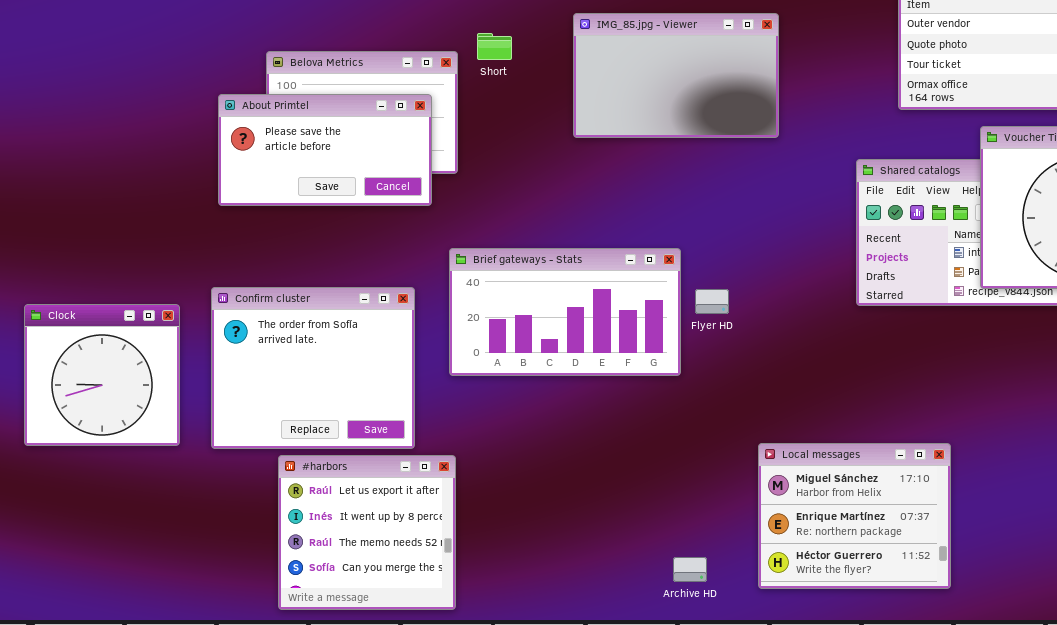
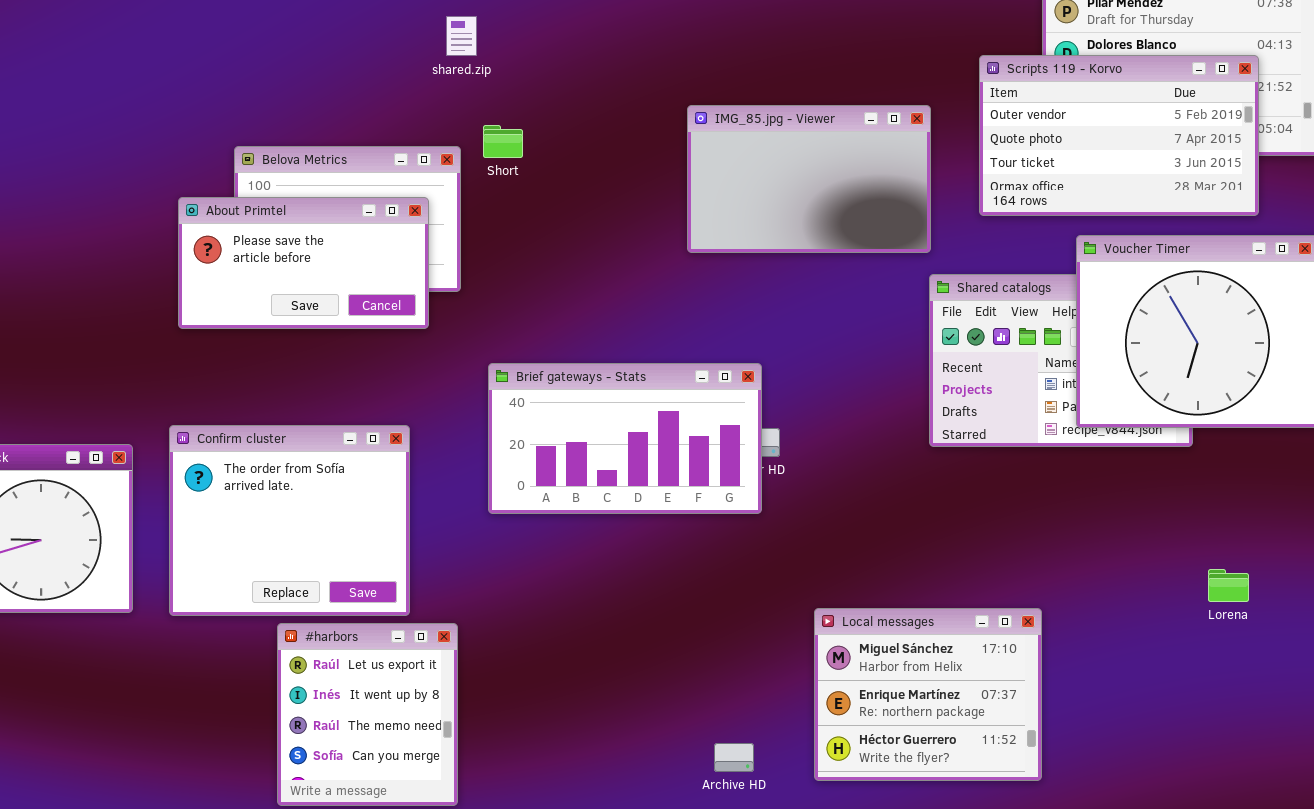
IMG_85.jpg - Viewer: [573,13,779,138] -> [687,105,931,253], moved
Brief gateways - Stats: [449,248,681,376] -> [488,363,762,514], moved
#harbors: [278,455,456,610] -> [277,623,458,806], resized

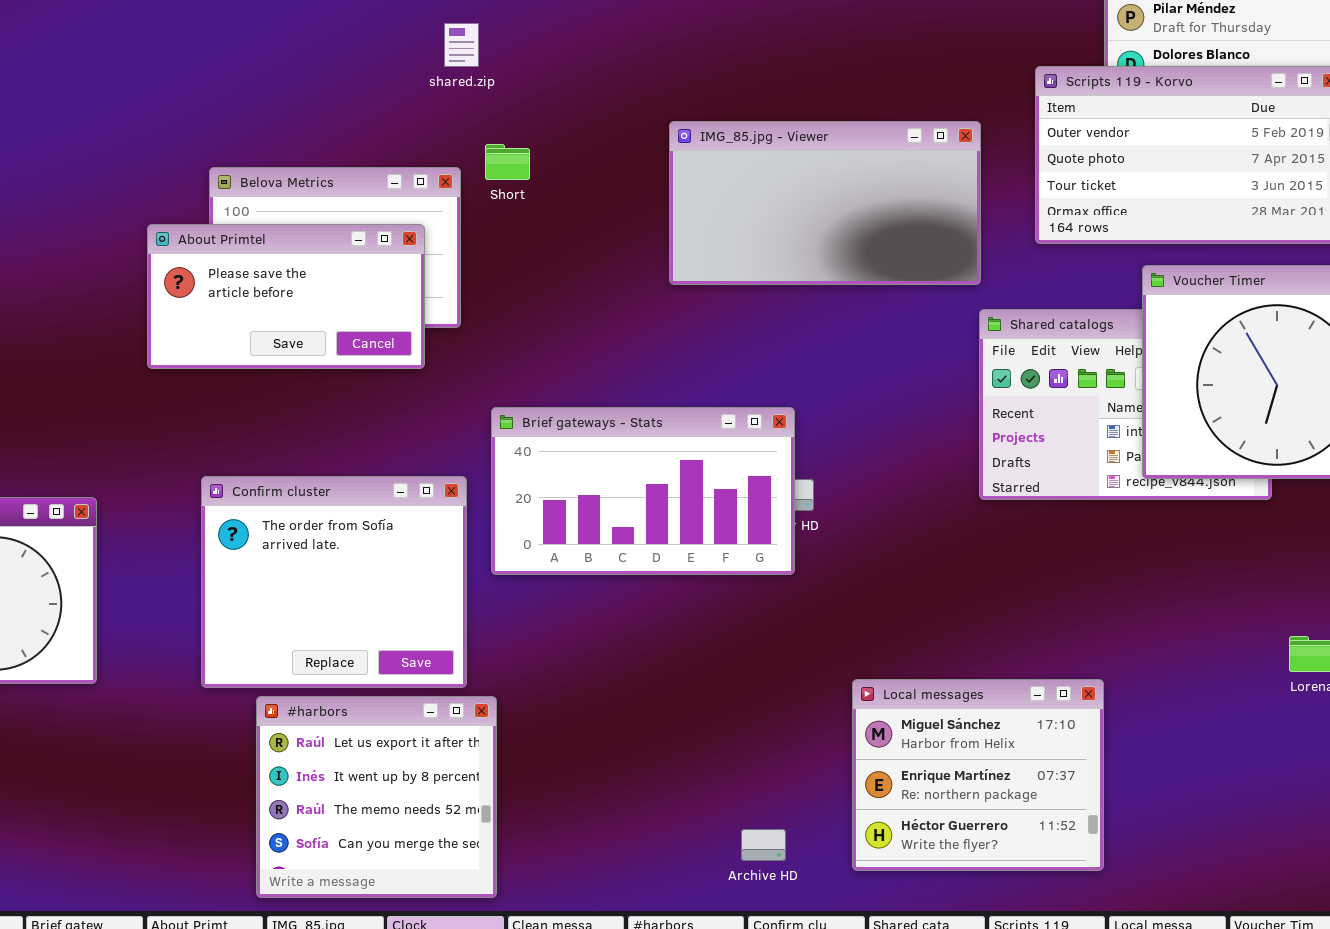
IMG_85.jpg - Viewer: [687,105,931,253] -> [669,121,981,285], resized
Confirm cluster: [169,425,410,616] -> [201,476,467,688], moved
#harbors: [277,623,458,806] -> [256,696,497,898], resized

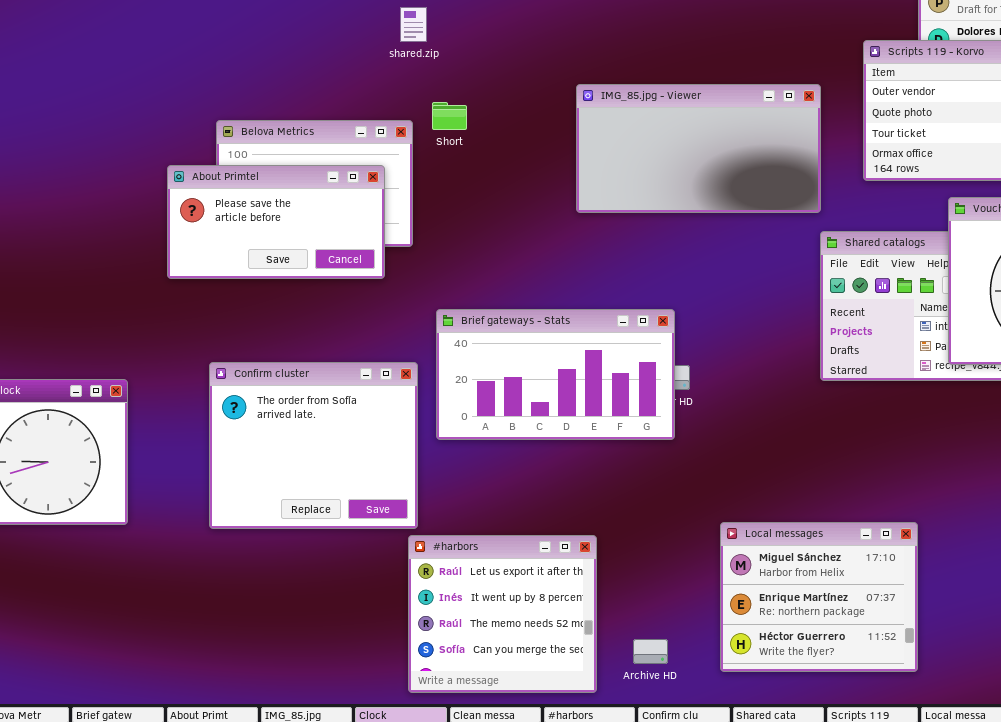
#harbors: [256,696,497,898] -> [408,535,597,693], moved

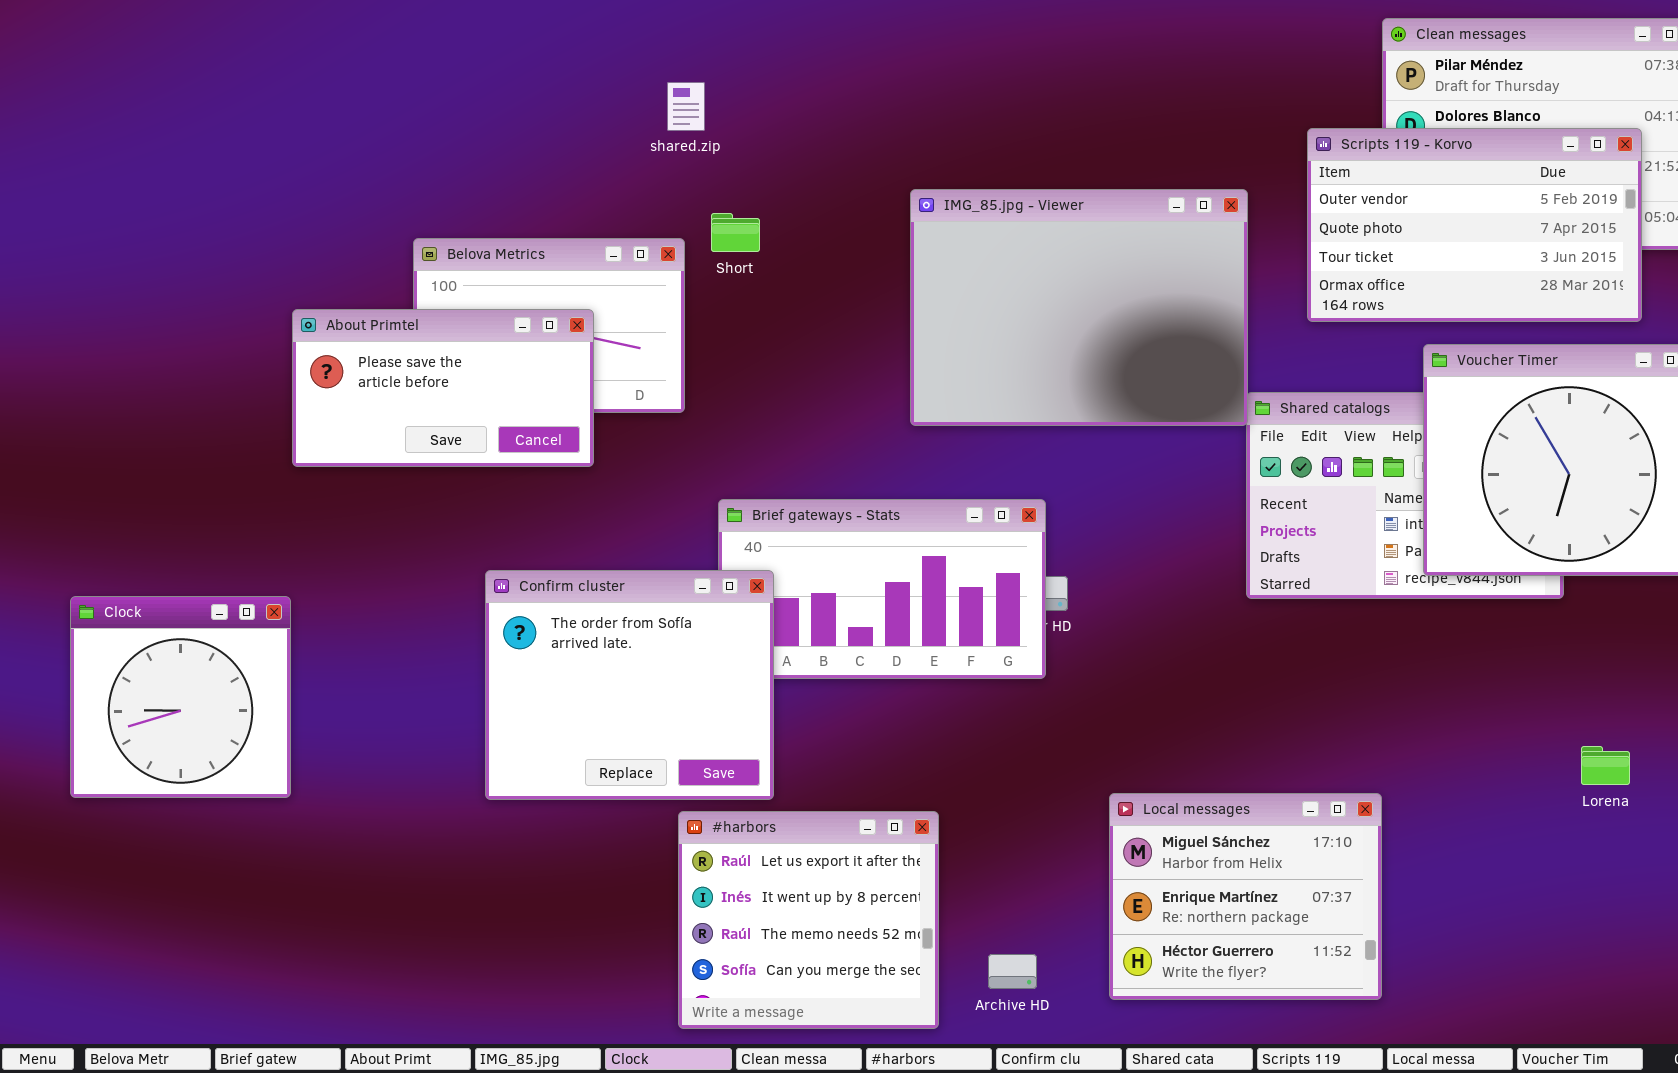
IMG_85.jpg - Viewer: [576,84,821,213] -> [910,189,1248,426], resized
About Primtel: [167,165,385,279] -> [292,309,594,467], moved
Confirm cluster: [209,362,418,529] -> [485,570,774,800], moved

